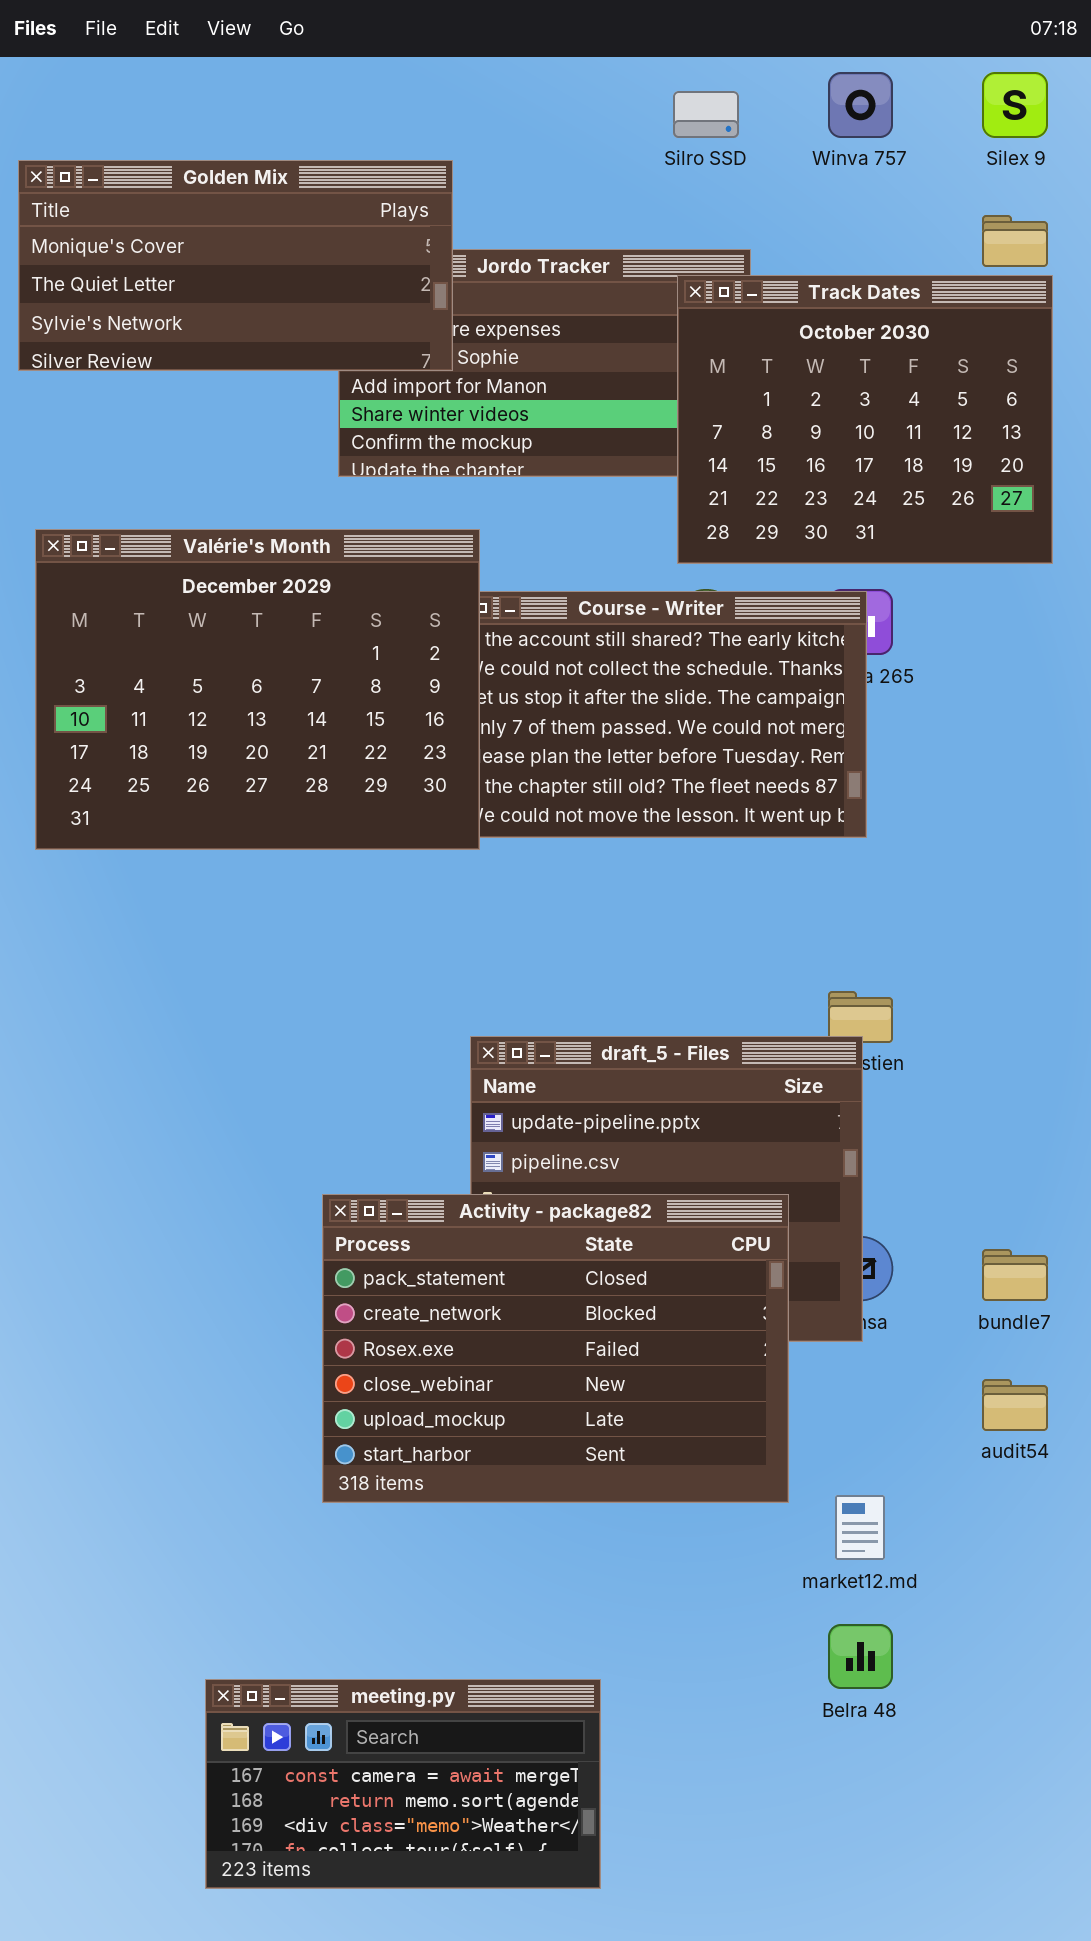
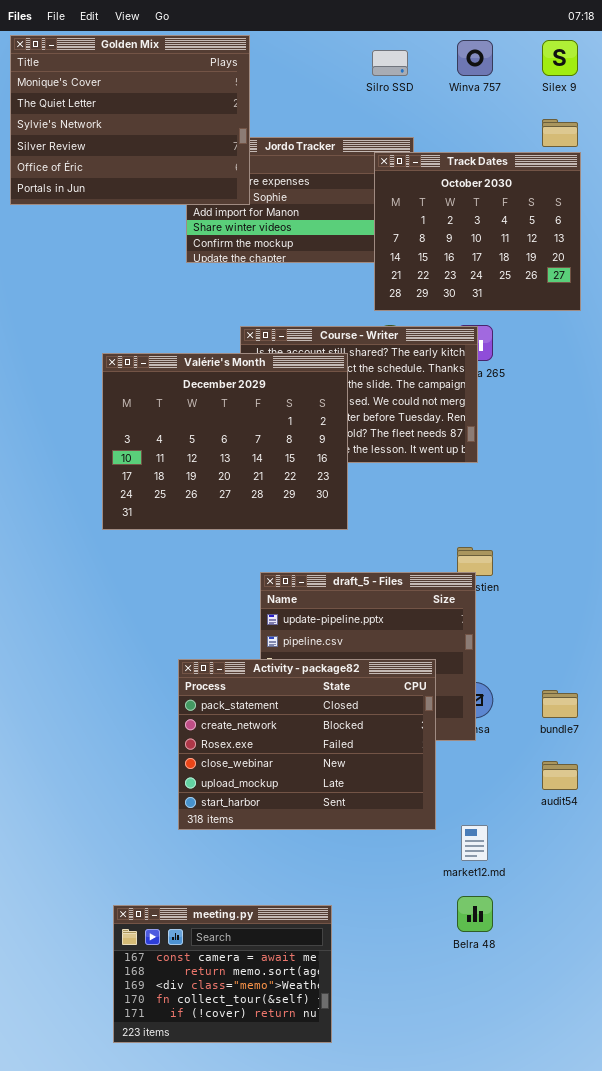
Golden Mix: [18,160,453,371] -> [10,35,250,205], resized
Valérie's Month: [35,529,480,850] -> [102,353,348,530], moved
meeting.py: [205,1679,601,1889] -> [113,905,332,1043], resized

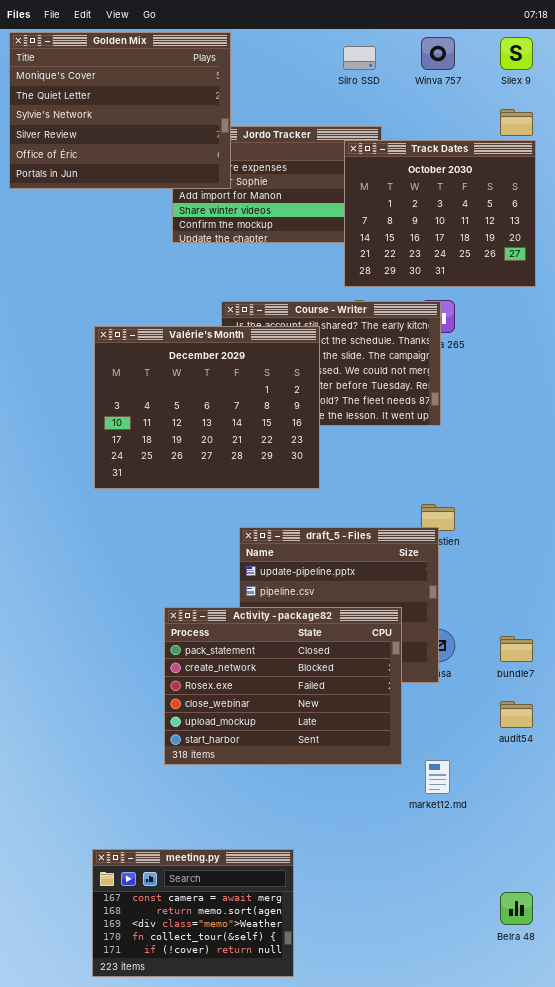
Belra 48: [457,896,493,932] -> [500,892,533,925], moved
meeting.py: [113,905,332,1043] -> [92,849,294,977], moved

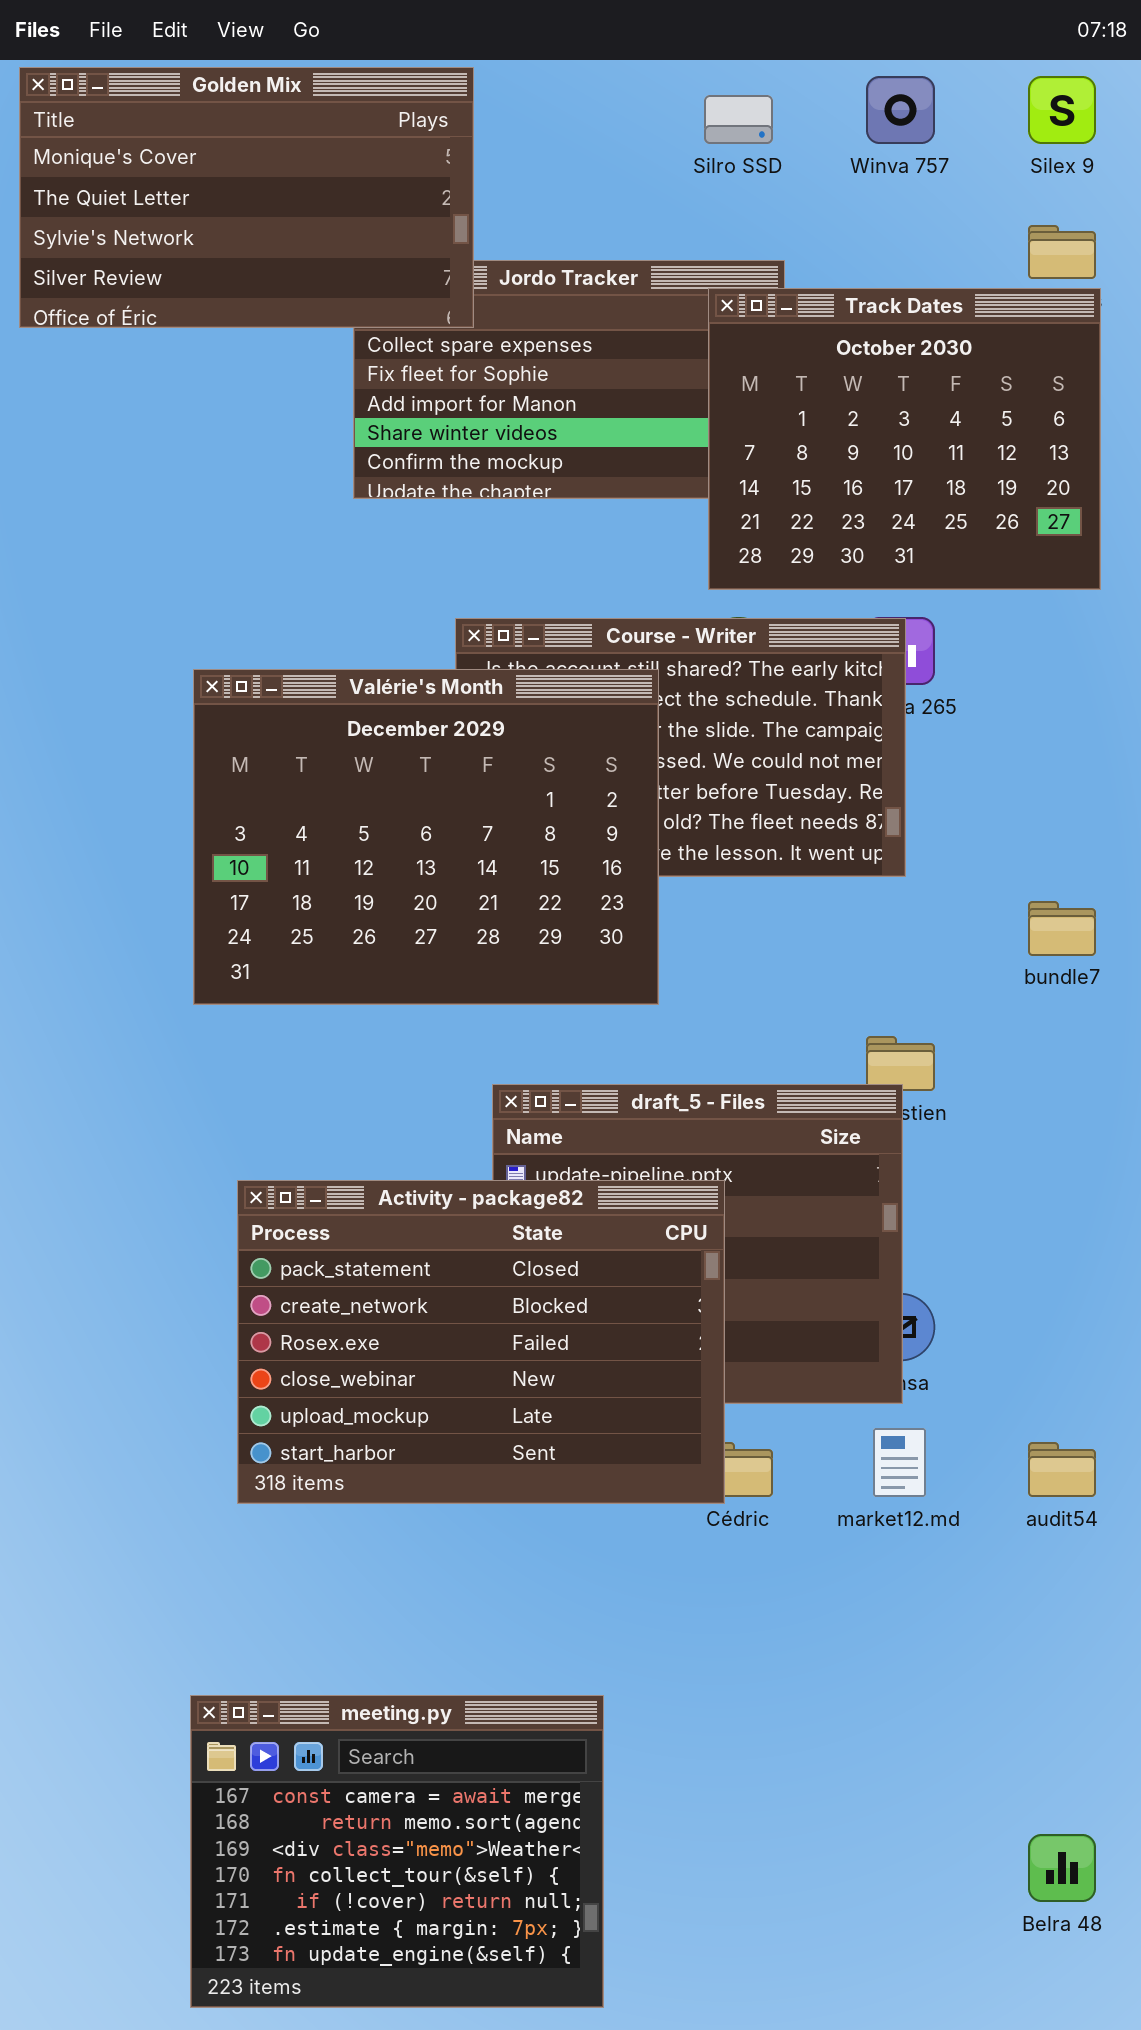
Golden Mix: [9,32,231,189] -> [19,67,474,328], resized
Activity - package82: [164,607,402,765] -> [237,1180,725,1504], moved
bundle7: [500,636,533,662] -> [1028,901,1096,956], moved
market12.md: [425,760,450,794] -> [873,1428,926,1497], moved
meeting.py: [92,849,294,977] -> [190,1695,604,2008], resized

